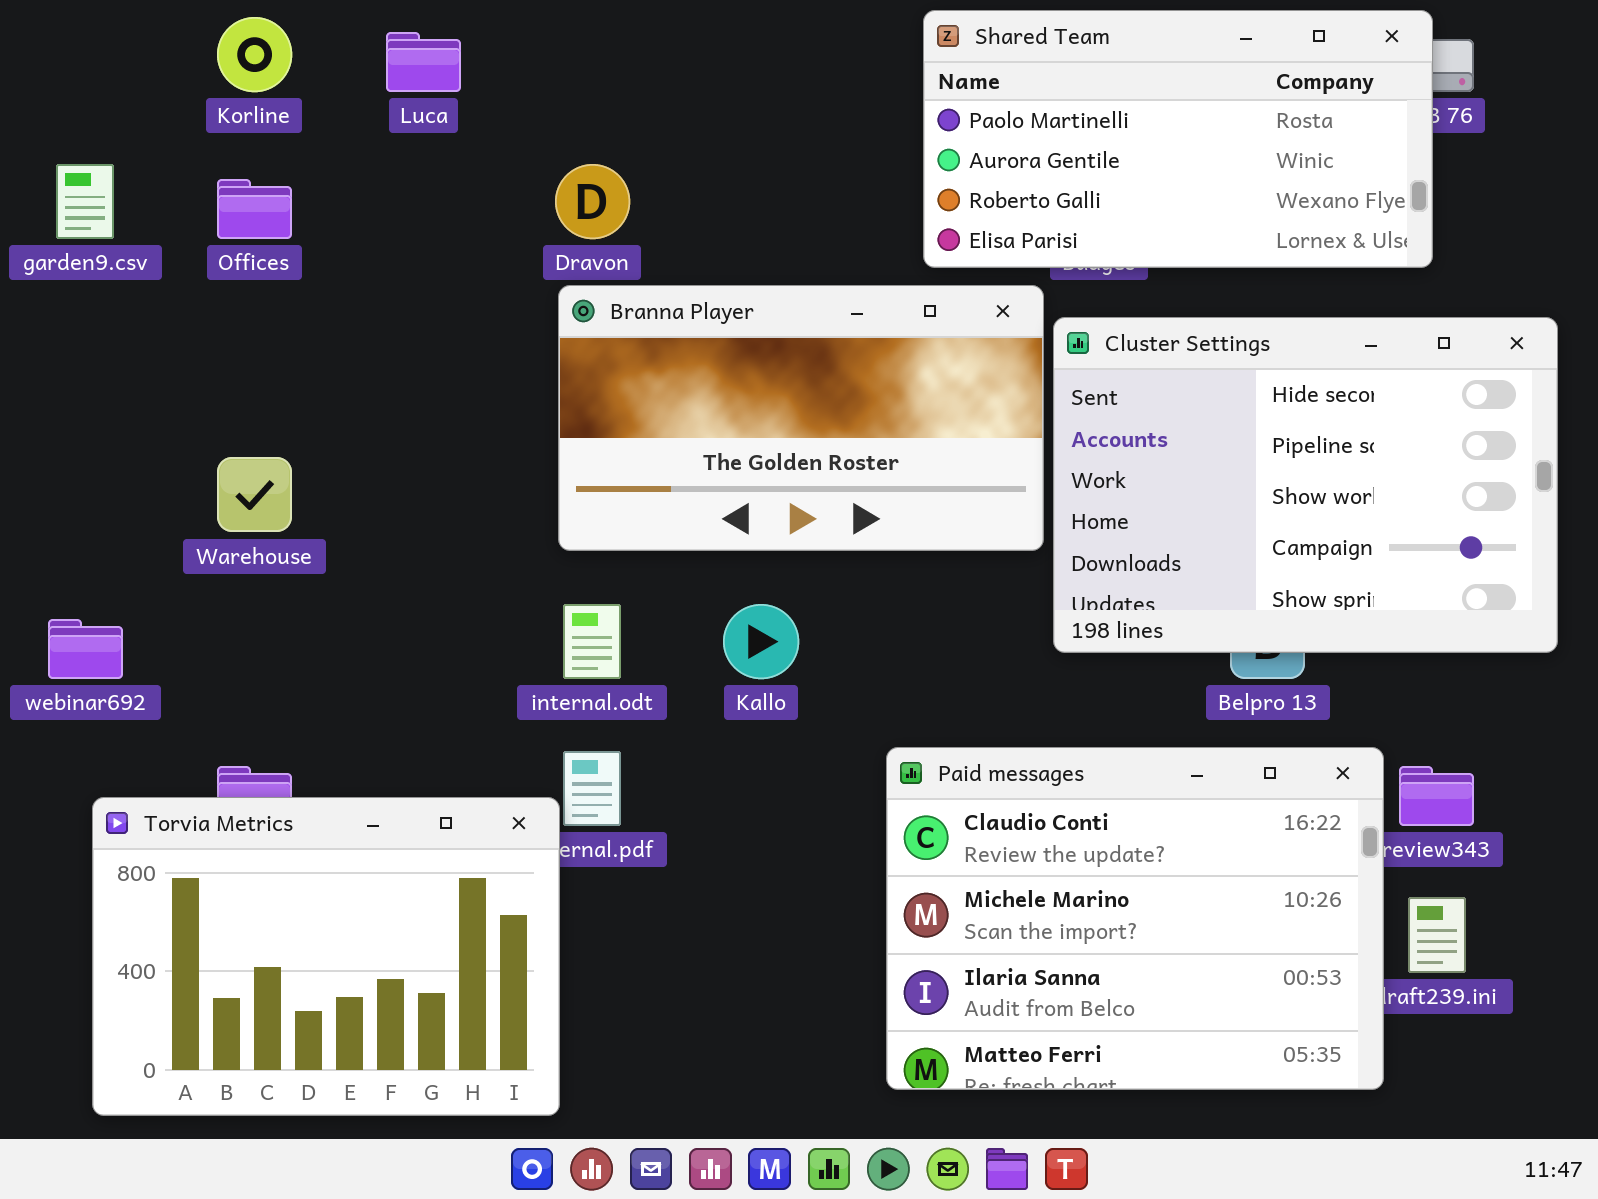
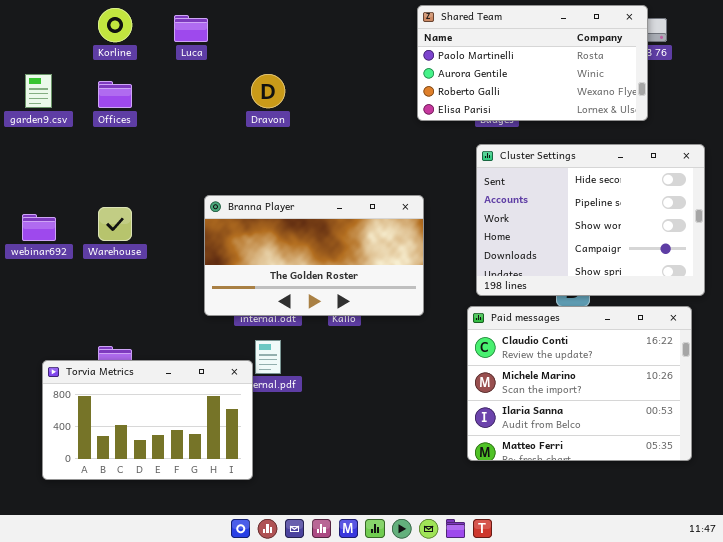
Branna Player: [558,285,1044,551] -> [204,195,424,316], moved
webinar692: [48,619,123,679] -> [22,214,56,241], moved
Paid messages: [886,747,1384,1090] -> [467,306,692,461], moved
Torvia Metrics: [92,797,560,1116] -> [42,360,253,480], resized

